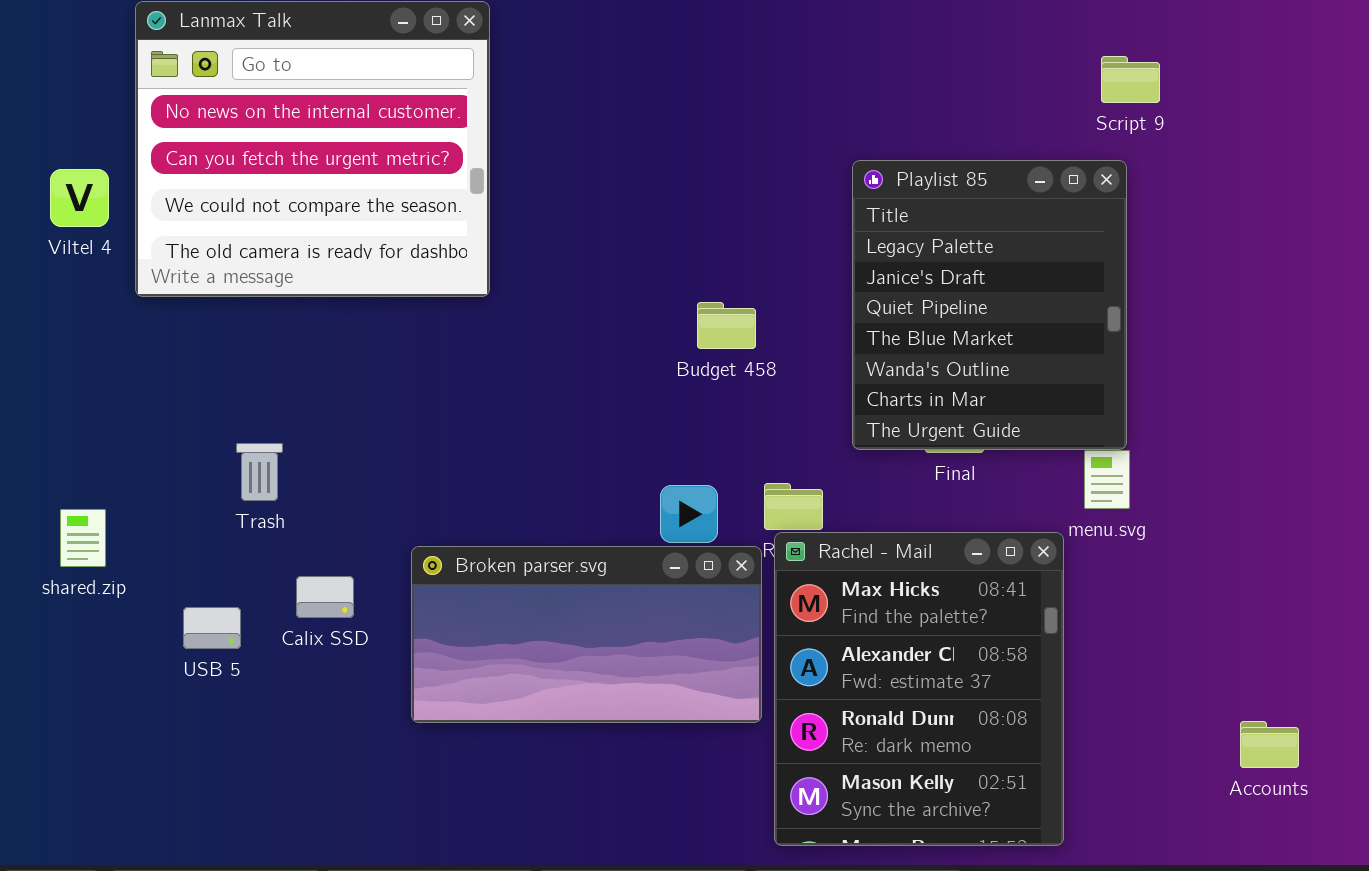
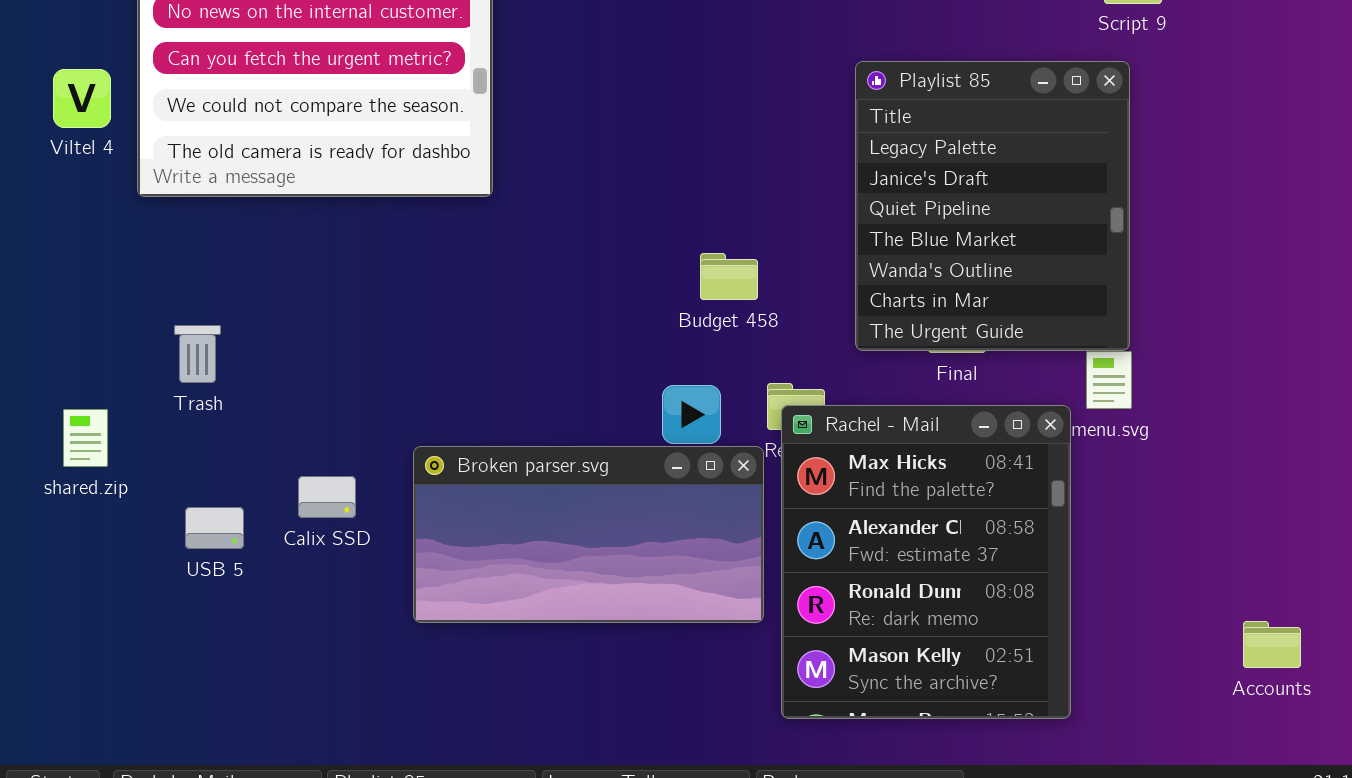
Budget 458: [697,302,756,349] -> [700,253,758,300], moved
Trash: [236,443,283,501] -> [174,325,221,383], moved
Rachel - Mail: [774,532,1064,846] -> [781,405,1071,719], moved

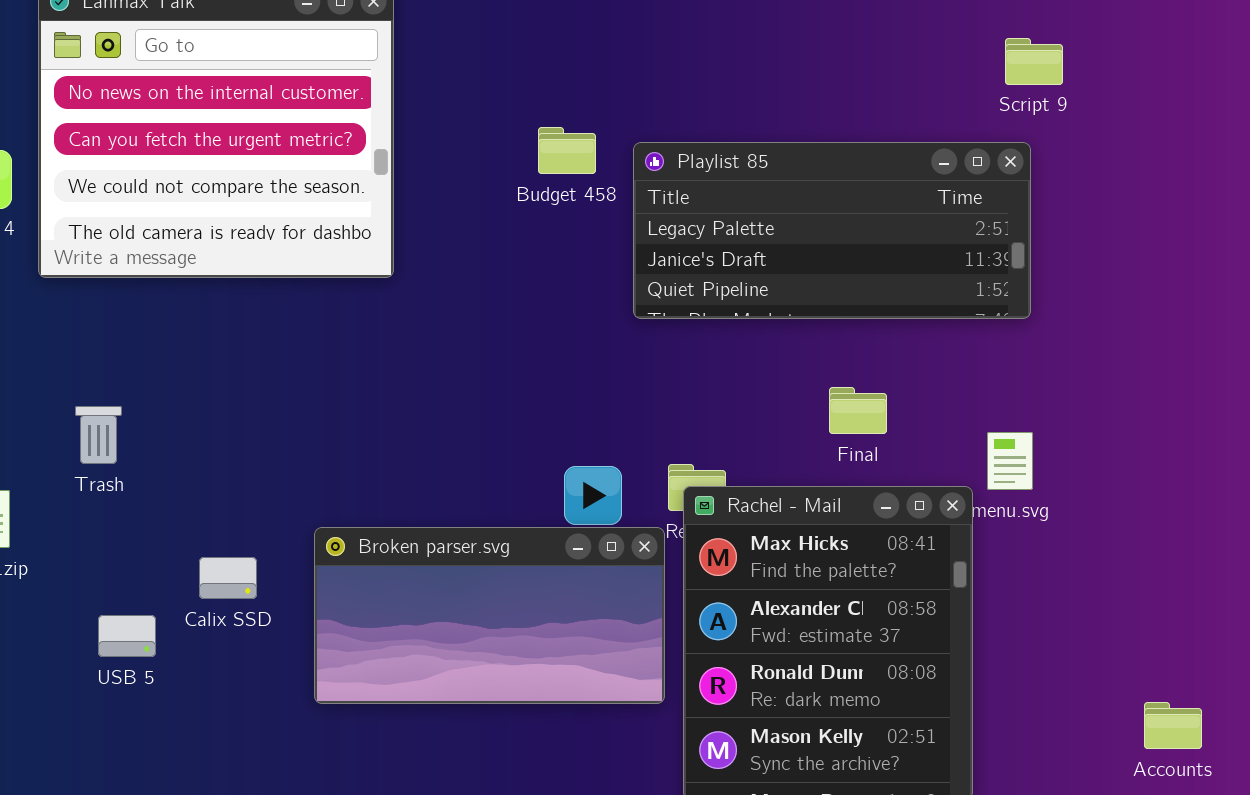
Playlist 85: [855,61,1130,351] -> [633,142,1031,319], resized
Budget 458: [700,253,758,300] -> [538,127,596,174], moved
USB 5: [185,507,244,549] -> [98,615,156,657], moved

